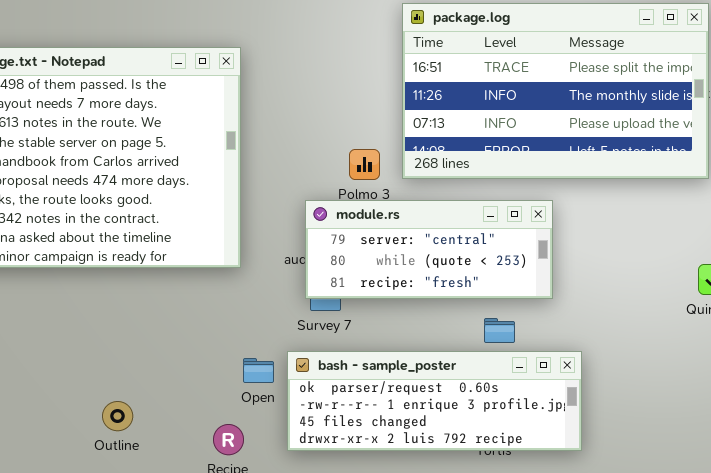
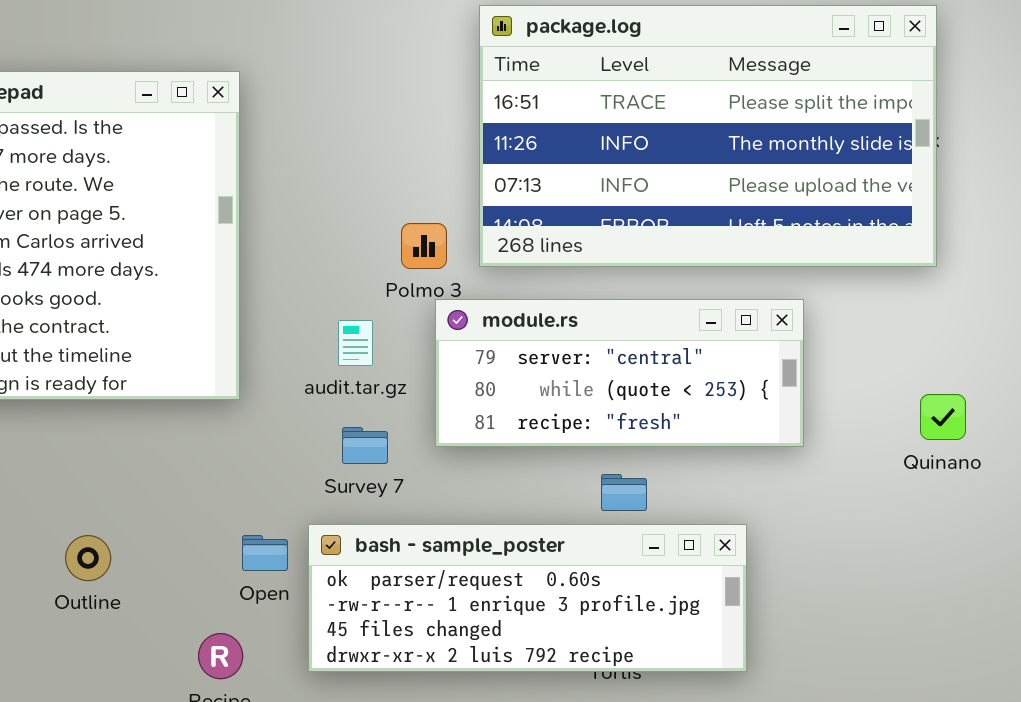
module.rs: [305,200,553,299] -> [435,299,804,447], moved
Outline: [102,401,133,431] -> [65,535,111,581], moved

